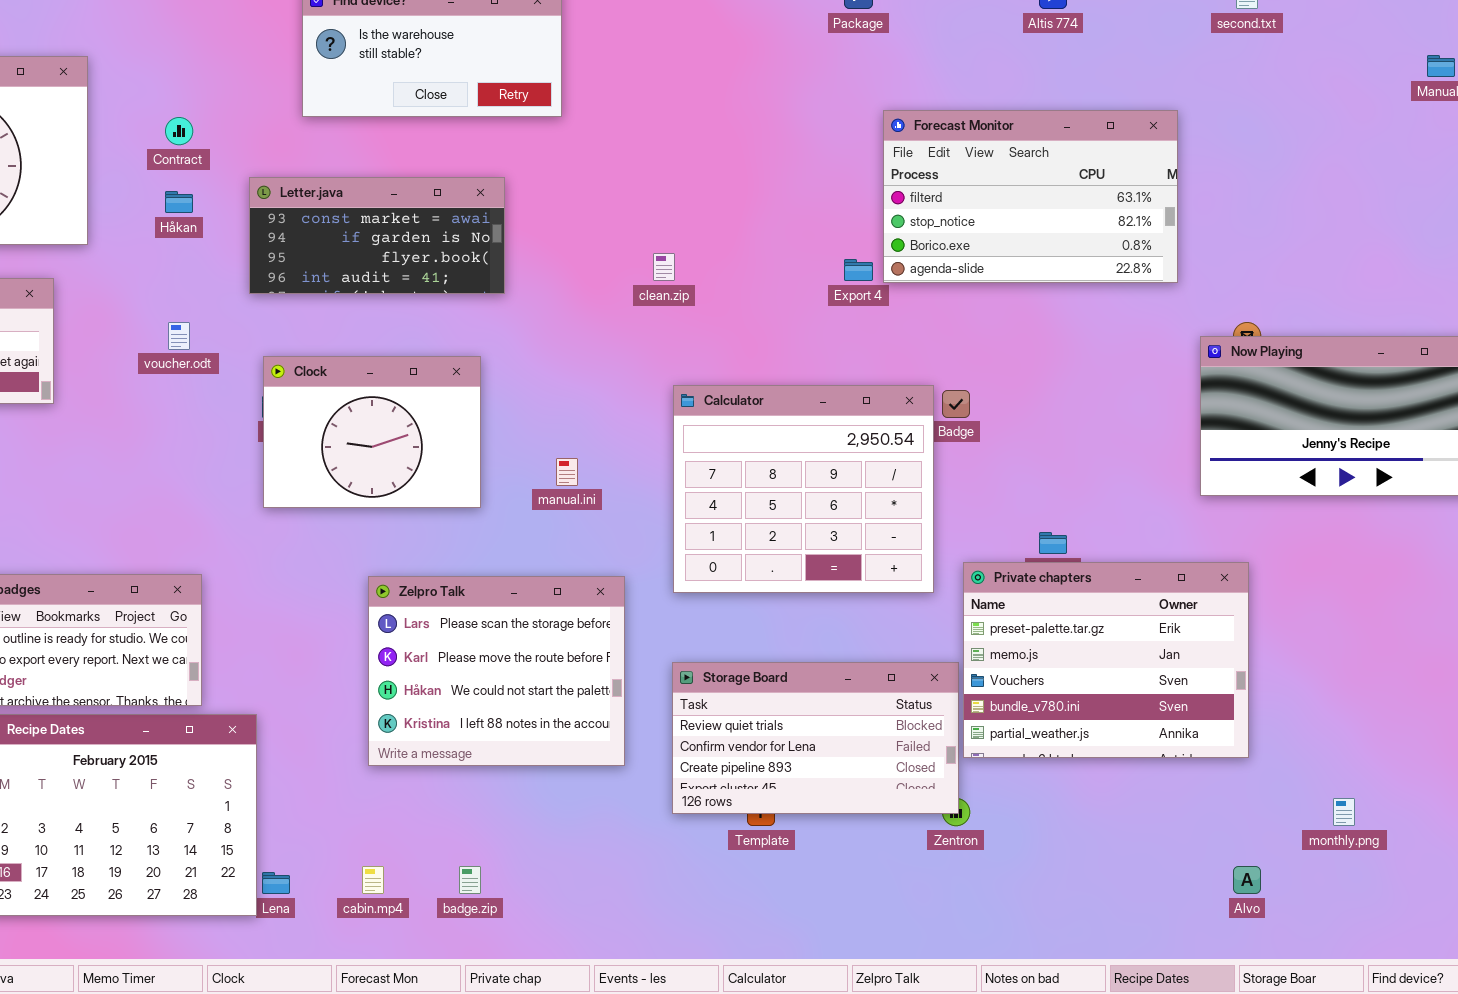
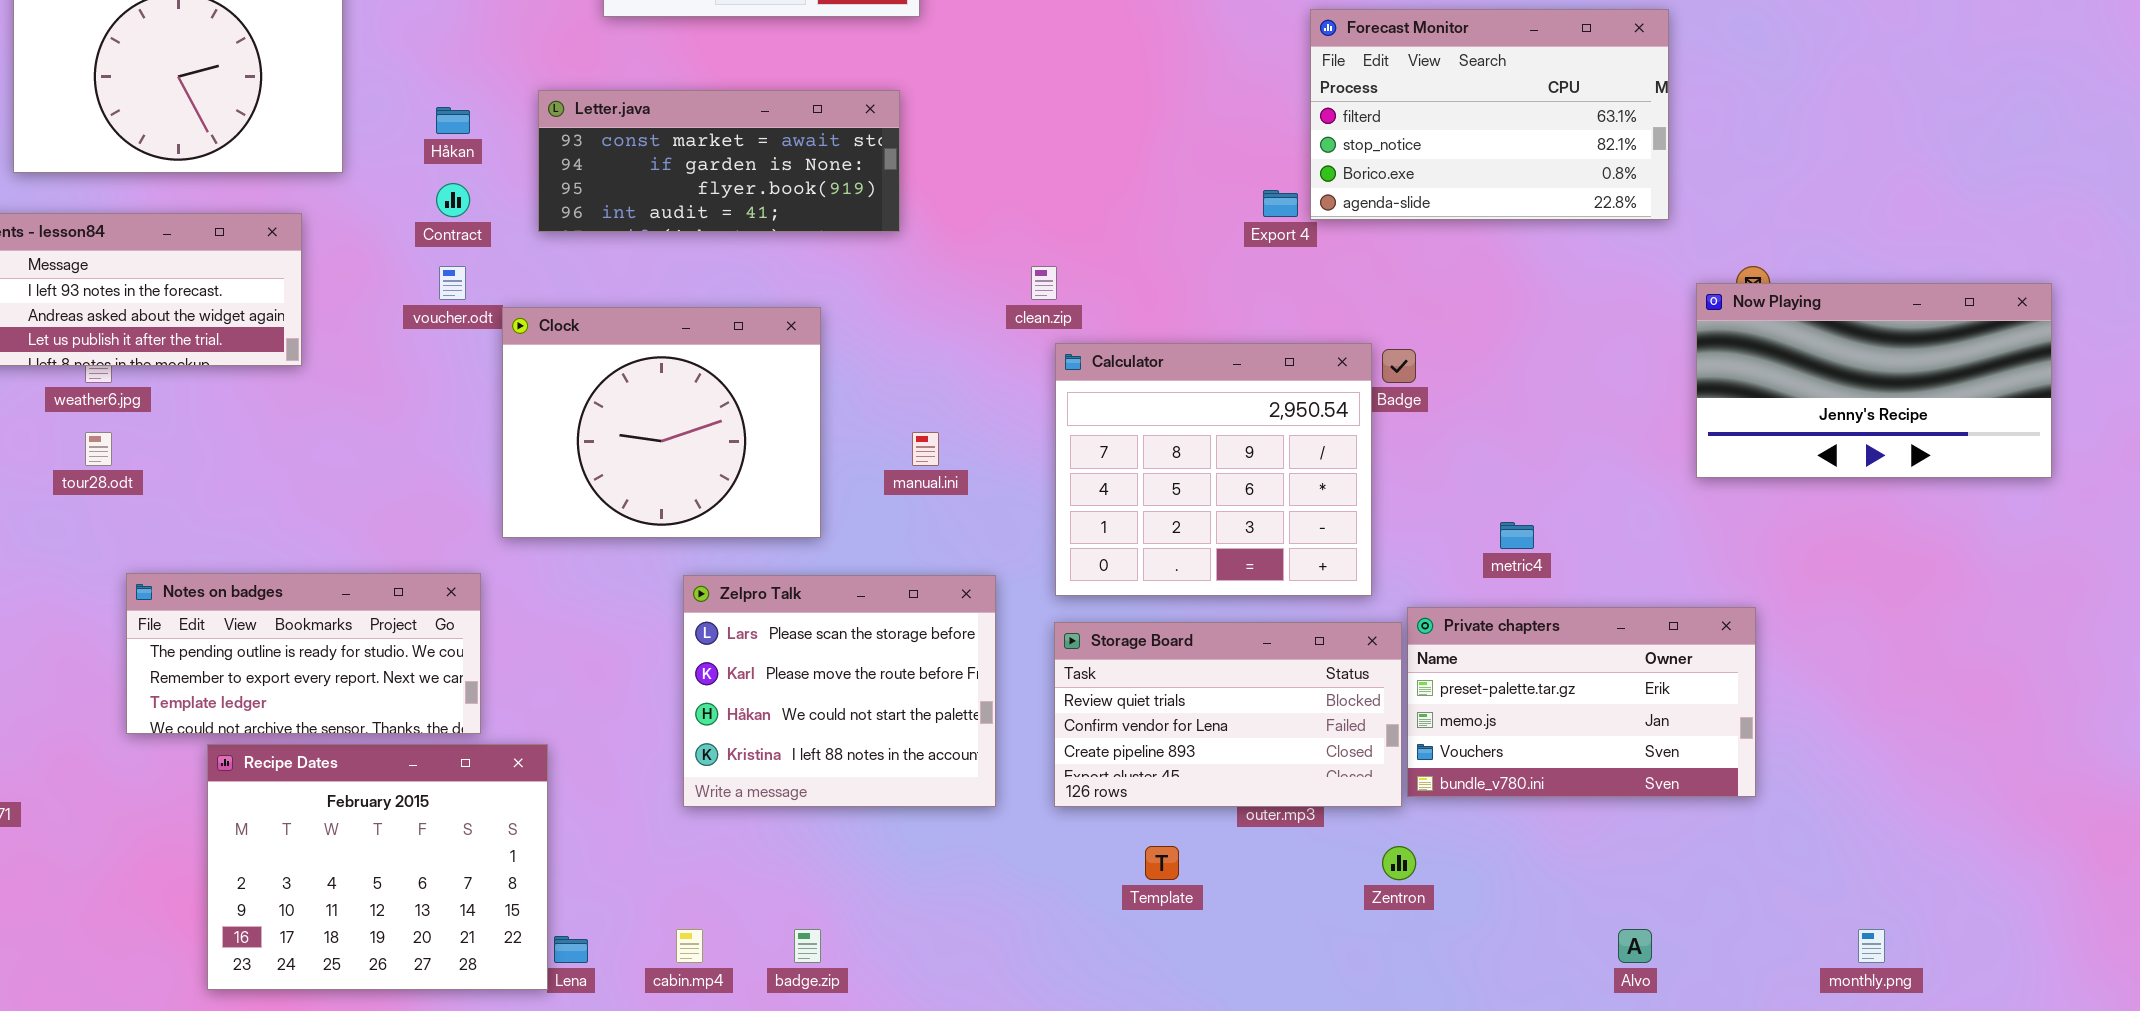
Contract: [165,117,193,145] -> [436,183,470,217], moved
Letter.java: [249,177,505,294] -> [538,90,900,232], resized
clean.zip: [653,253,675,281] -> [1031,266,1057,300], moved
Clock: [263,356,481,508] -> [502,307,821,538], resized
Private chapters: [963,562,1249,758] -> [1407,607,1756,797], resized
Storage Board: [672,662,959,814] -> [1054,622,1402,807], moved
monthly.png: [1333,798,1355,826] -> [1858,929,1885,963], moved
Alvo: [1233,866,1261,894] -> [1618,929,1652,963], moved

